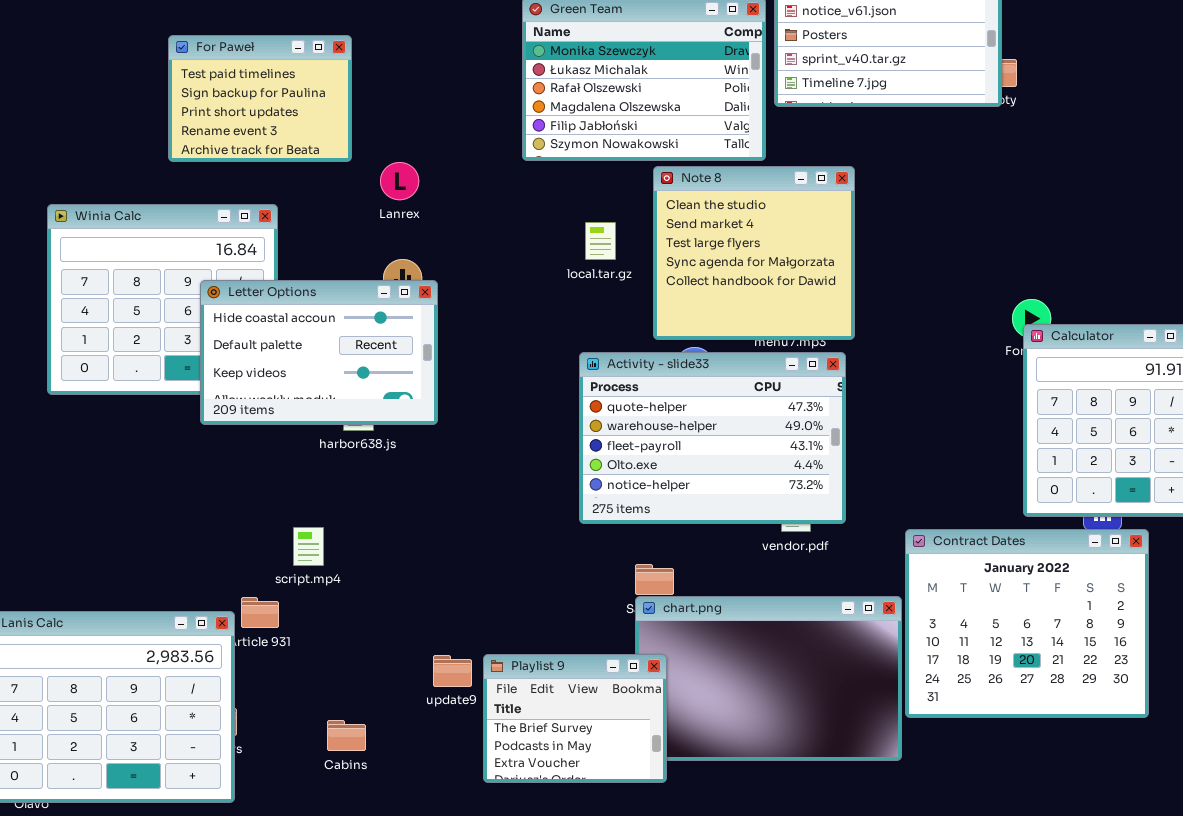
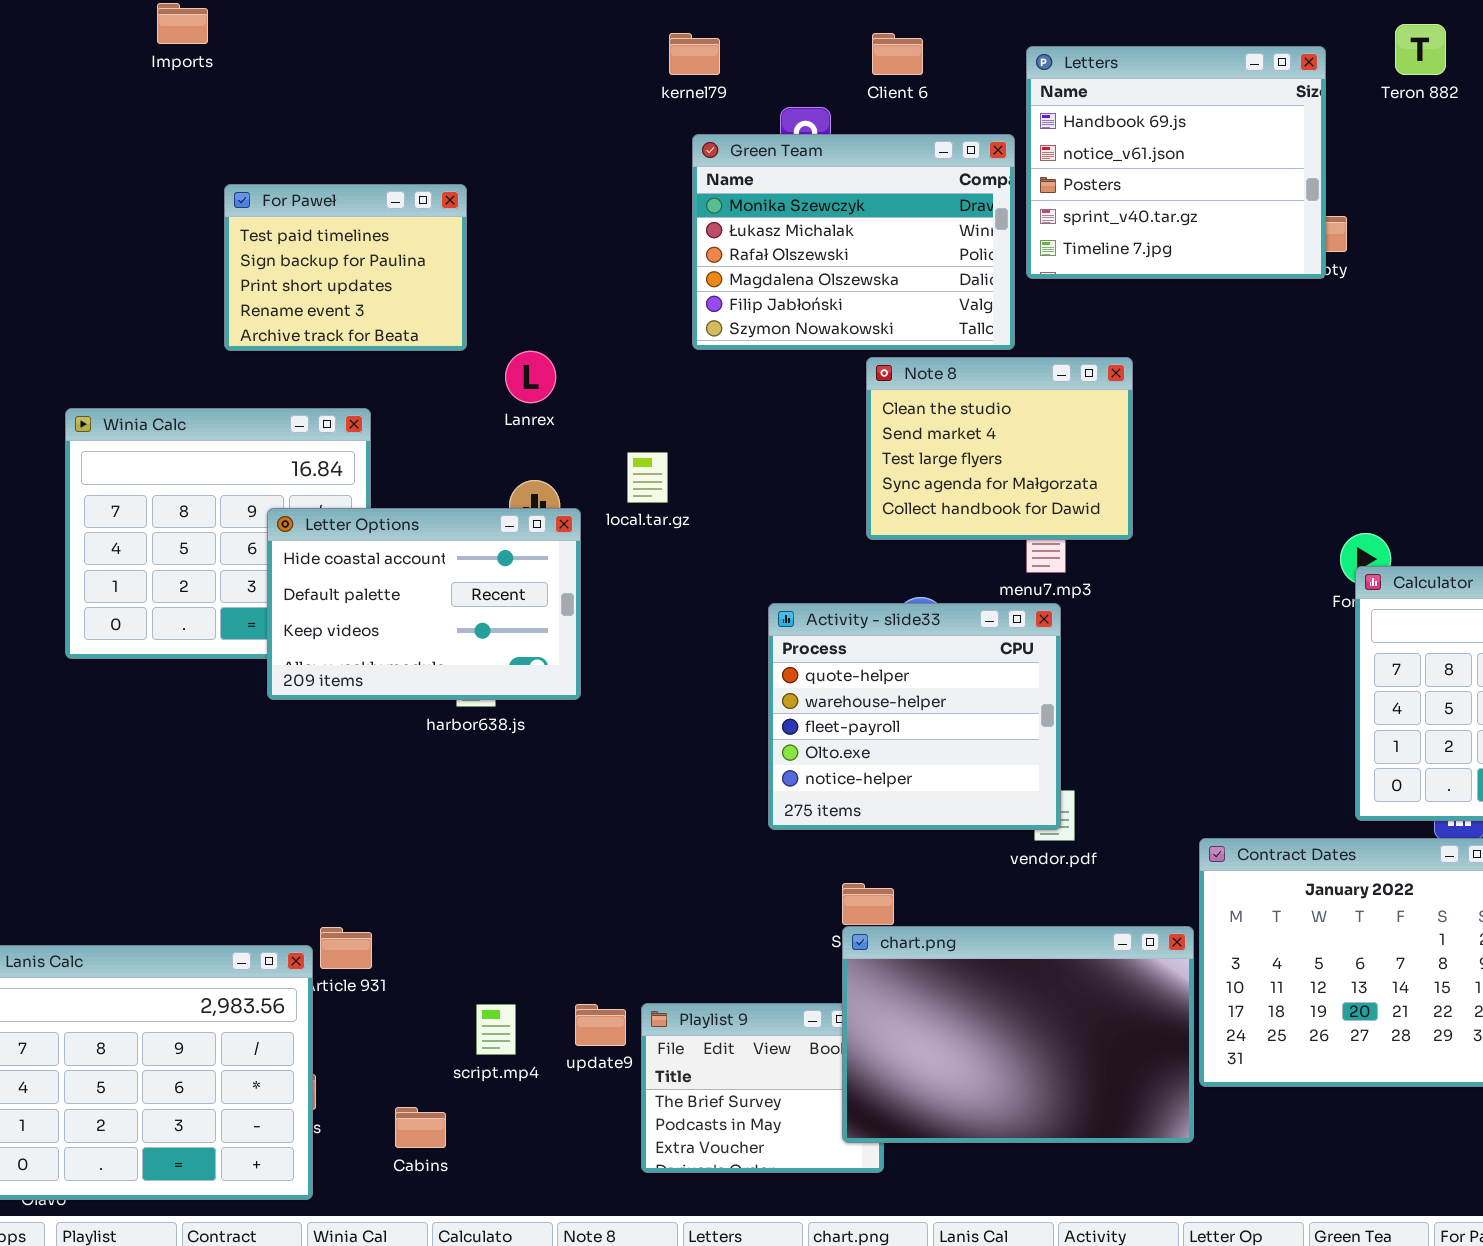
Note 8: [653,166,855,340] -> [866,357,1133,540], resized
local.tar.gz: [585,222,616,260] -> [627,452,668,503], moved
Activity - slide33: [579,352,846,524] -> [768,603,1061,830], resized
script.mp4: [293,527,324,566] -> [476,1004,516,1055], moved
chart.png: [635,596,902,761] -> [842,926,1194,1143], raised
Cabins: [327,720,366,751] -> [395,1107,446,1148], moved

